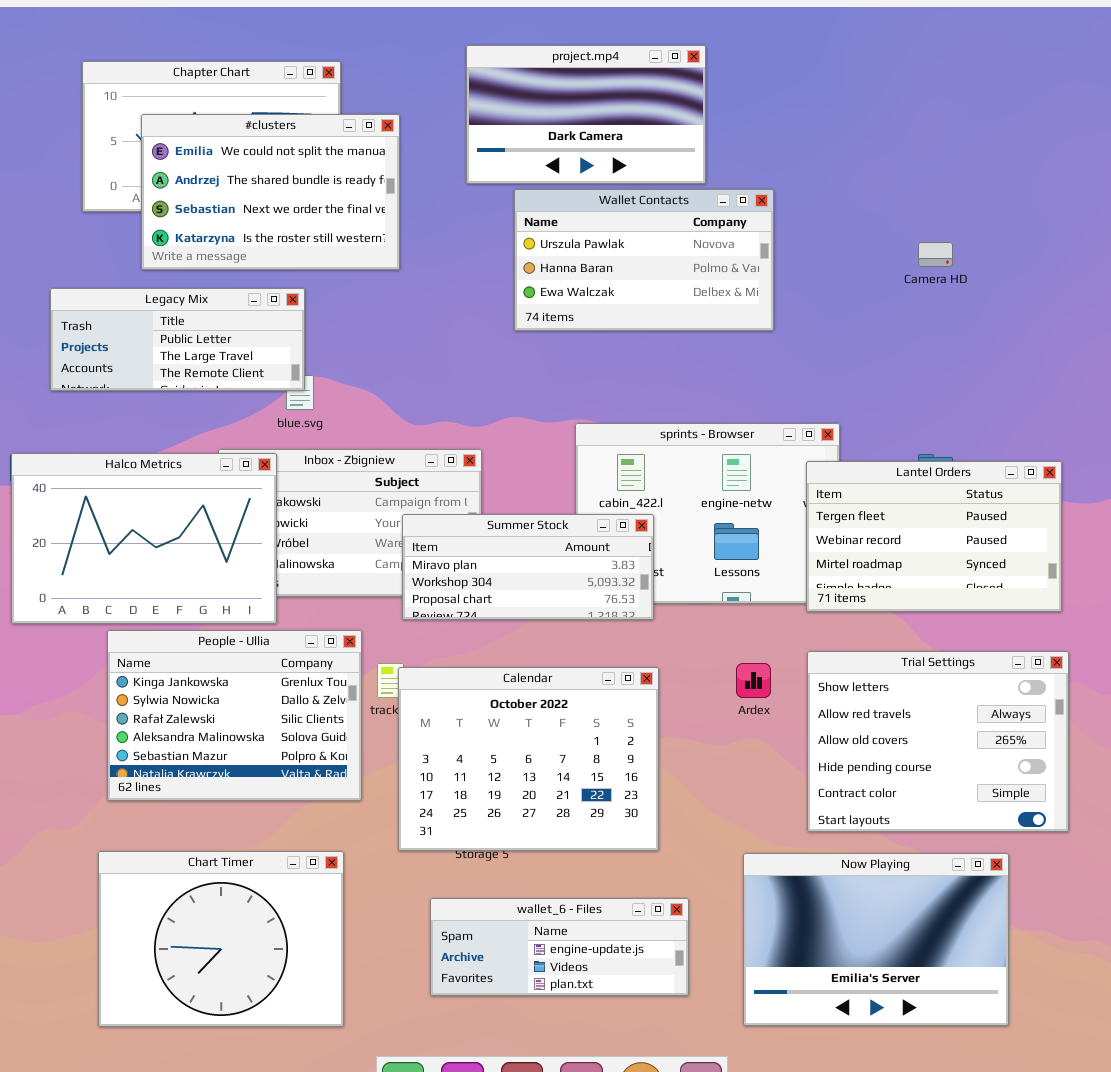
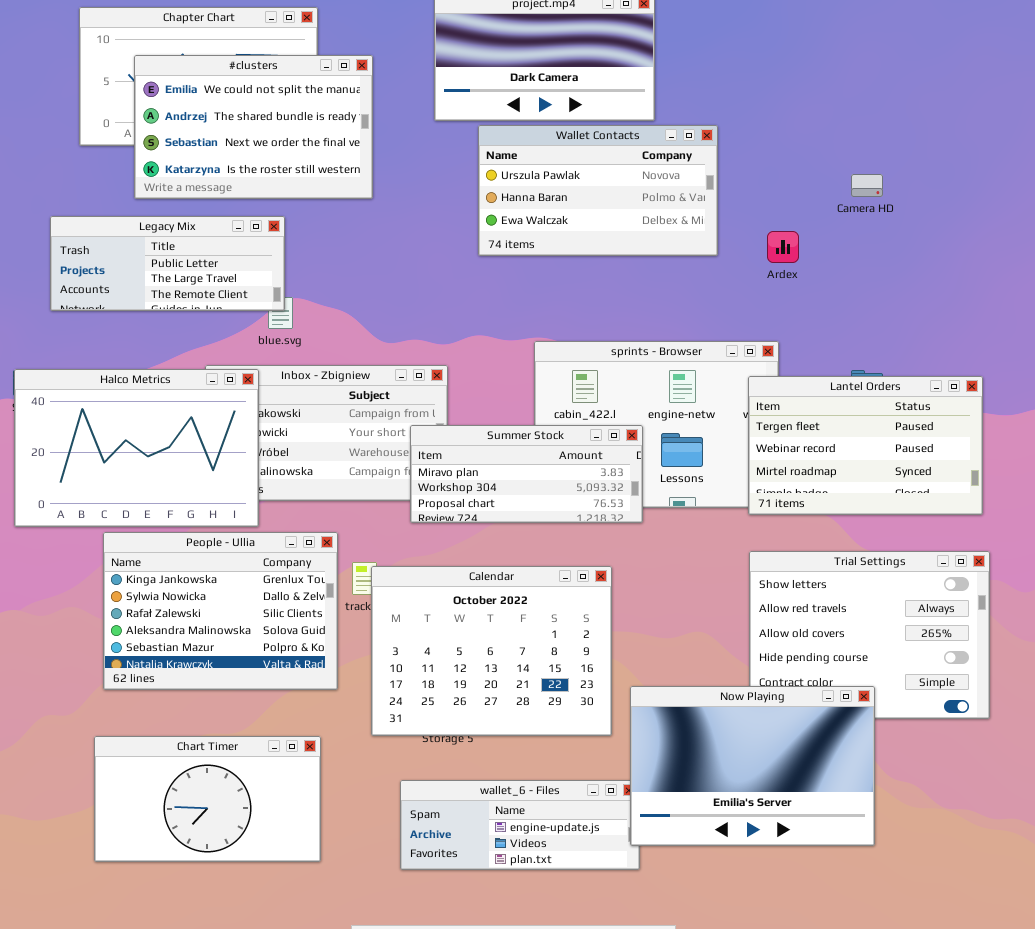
Summer Stock: [402,514,654,620] -> [410,425,643,523], moved
Ardex: [736,663,771,698] -> [767,231,799,263], moved
Chart Timer: [98,851,344,1027] -> [94,736,321,862], resized
Now Playing: [743,853,1009,1026] -> [630,686,875,846], moved

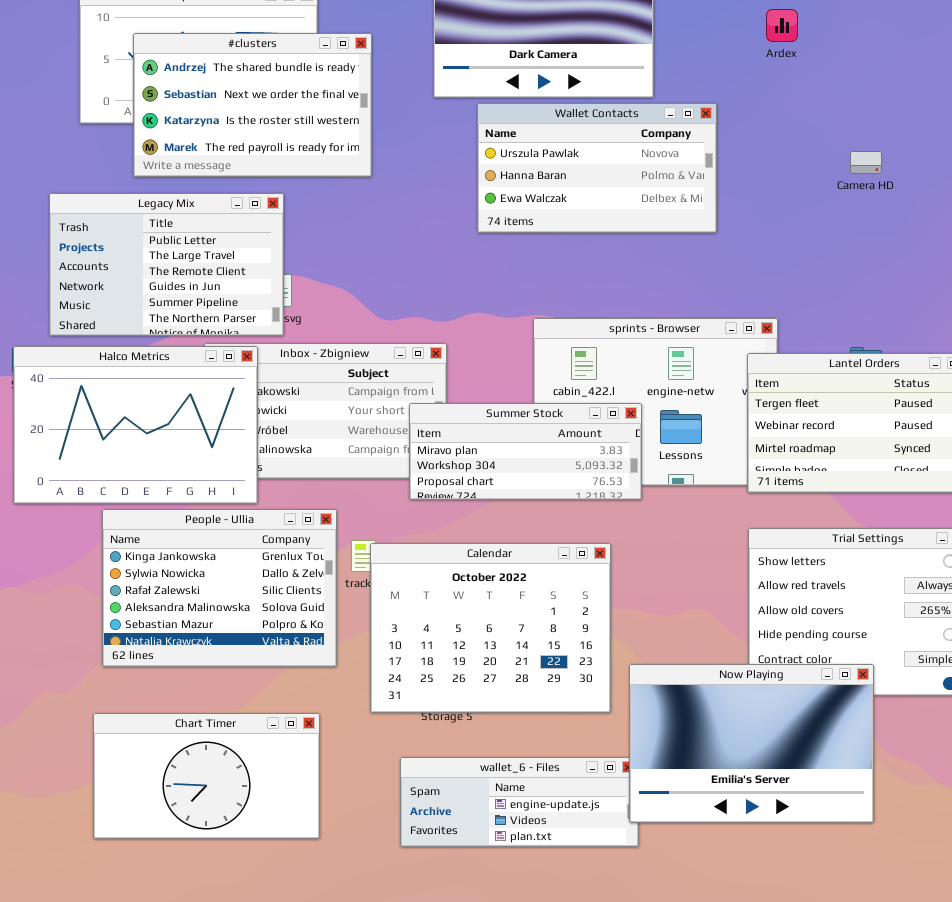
#clusters: [134,55,373,199] -> [133,33,372,177], scrolled down 1 row
Legacy Mix: [50,216,285,311] -> [49,193,284,336], resized
Ardex: [767,231,799,263] -> [766,9,798,42], moved

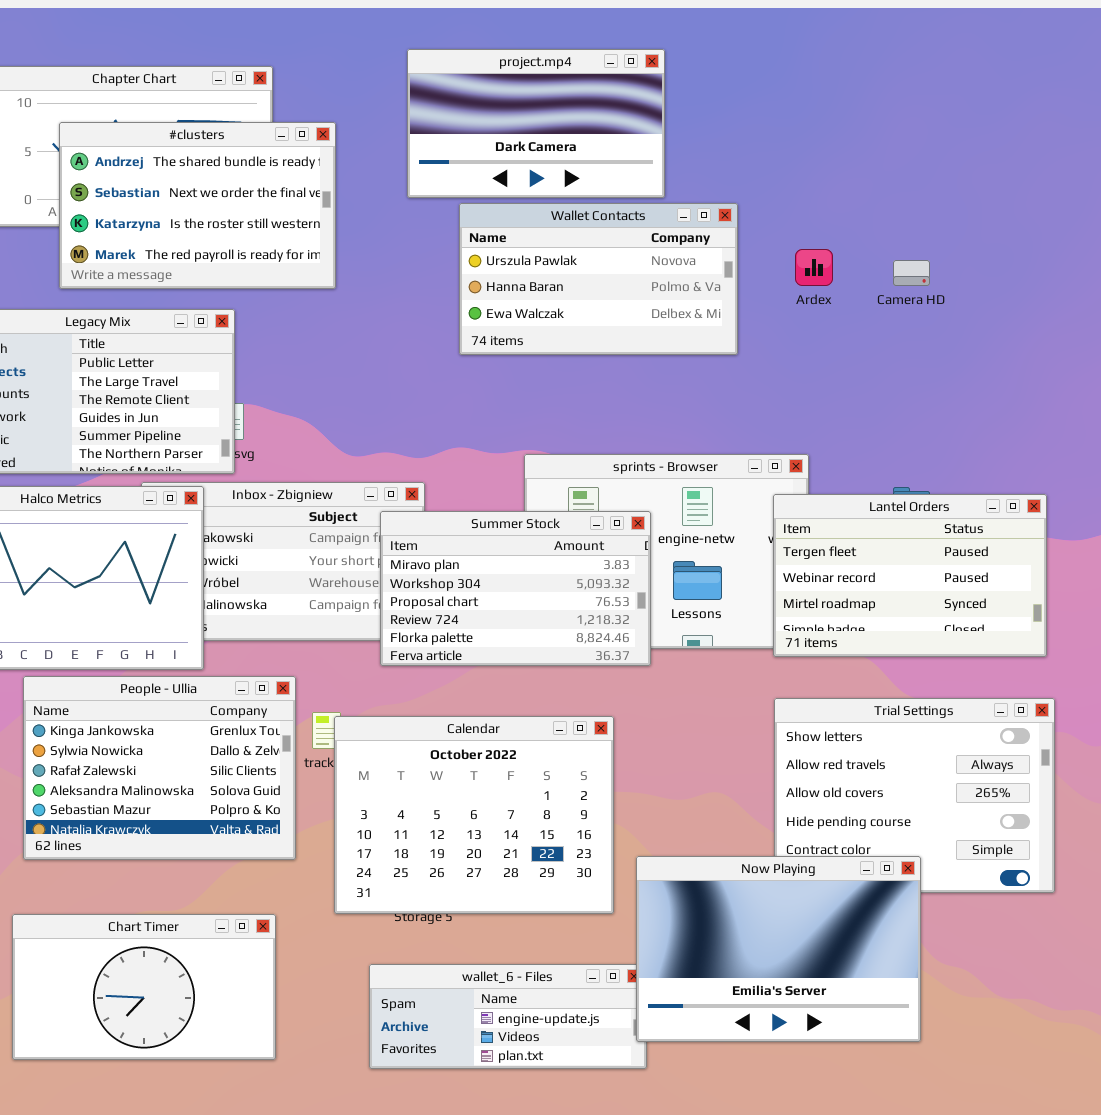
Ardex: [766,9,798,42] -> [795,249,833,286], moved
Summer Stock: [409,403,642,500] -> [380,511,651,666], resized

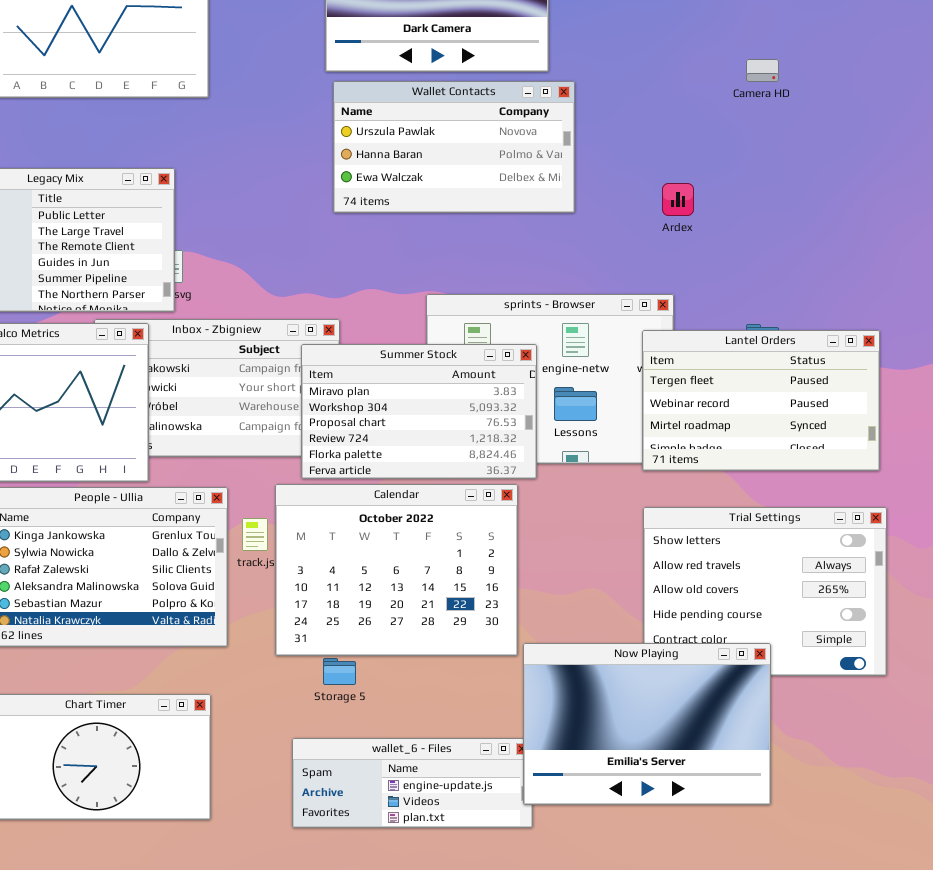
#clusters: [59,122,336,289] -> none, closed
Wallet Contacts: [459,203,738,355] -> [333,81,575,213], moved
Ardex: [795,249,833,286] -> [662,183,694,216], moved
Camera HD: [893,260,930,286] -> [746,59,779,82], moved
Calendar: [334,716,614,914] -> [275,484,518,656], moved

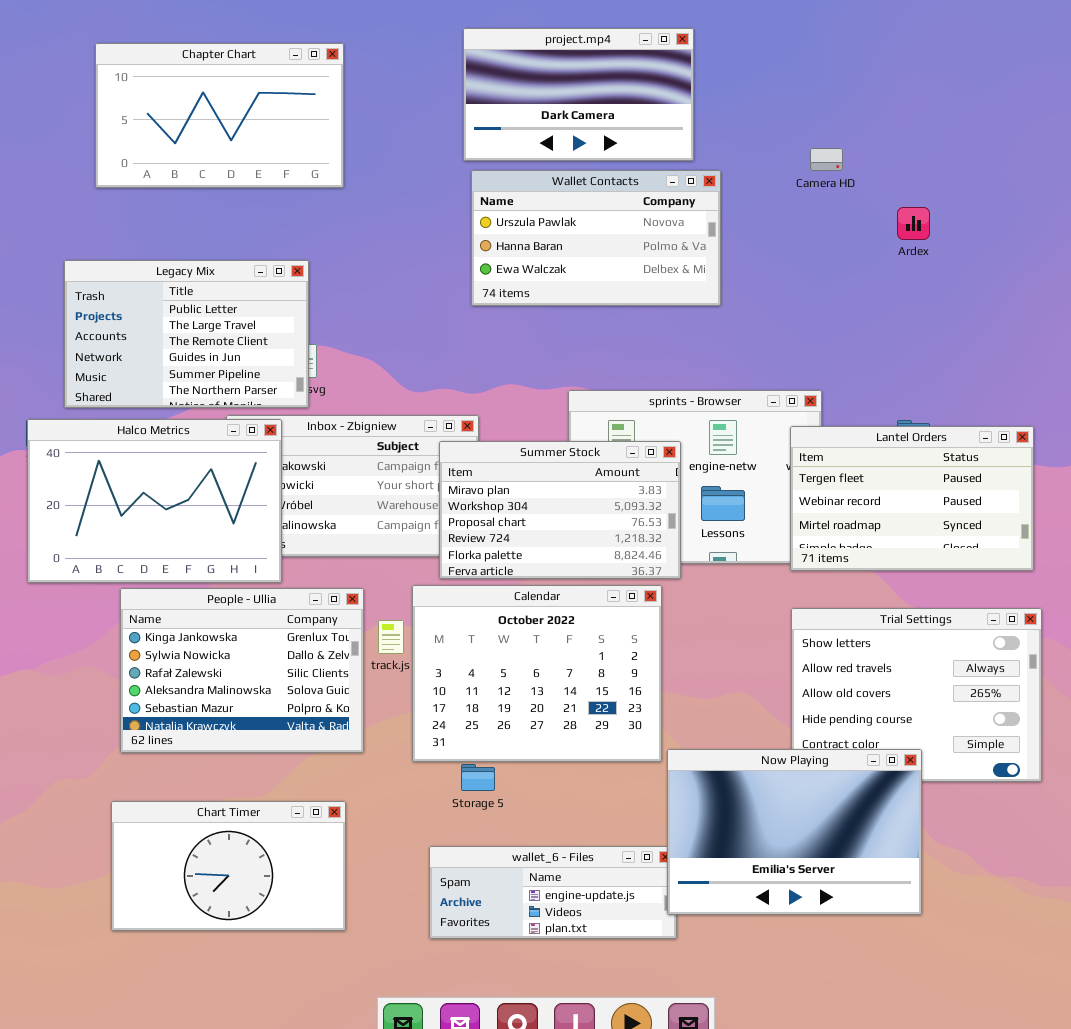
Camera HD: [746,59,779,82] -> [810,148,843,171], moved
Ardex: [662,183,694,216] -> [897,207,930,240], moved

